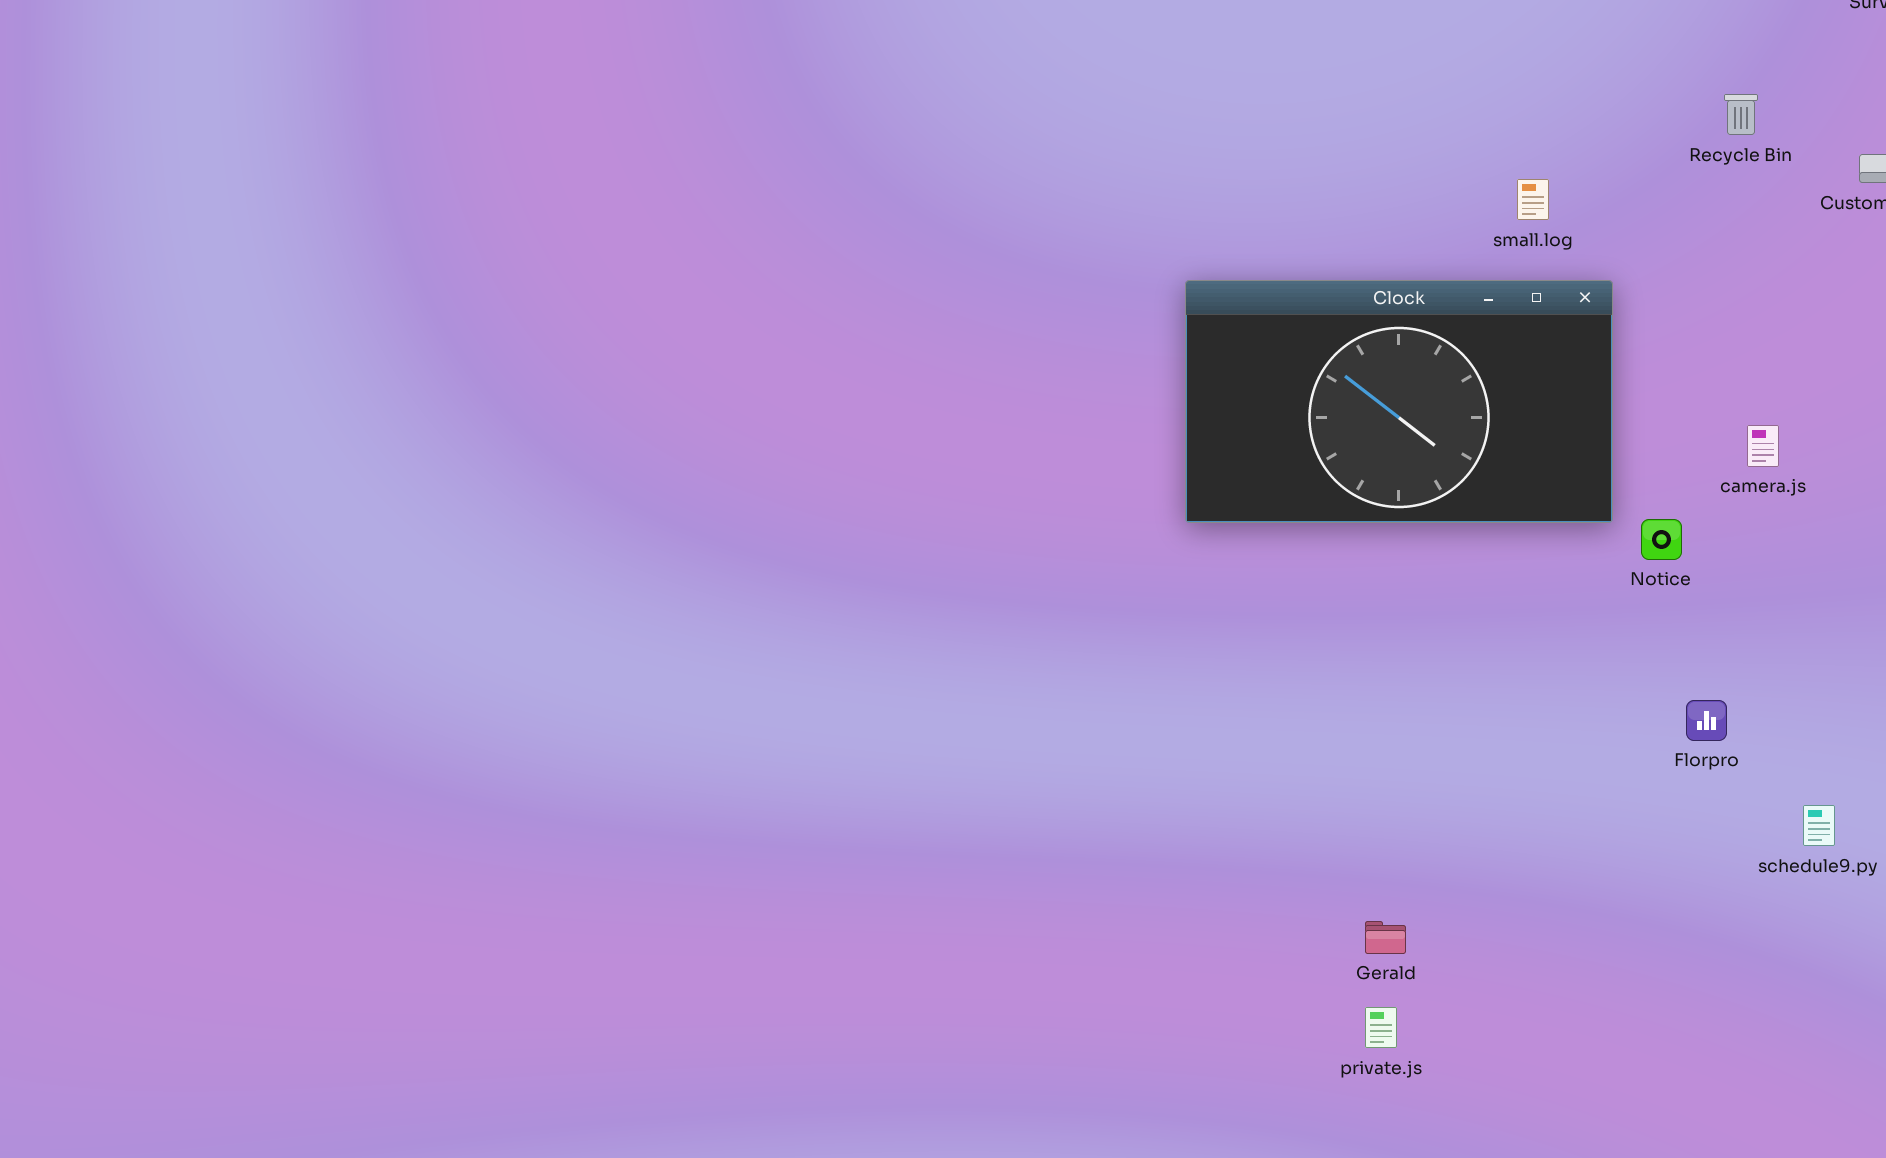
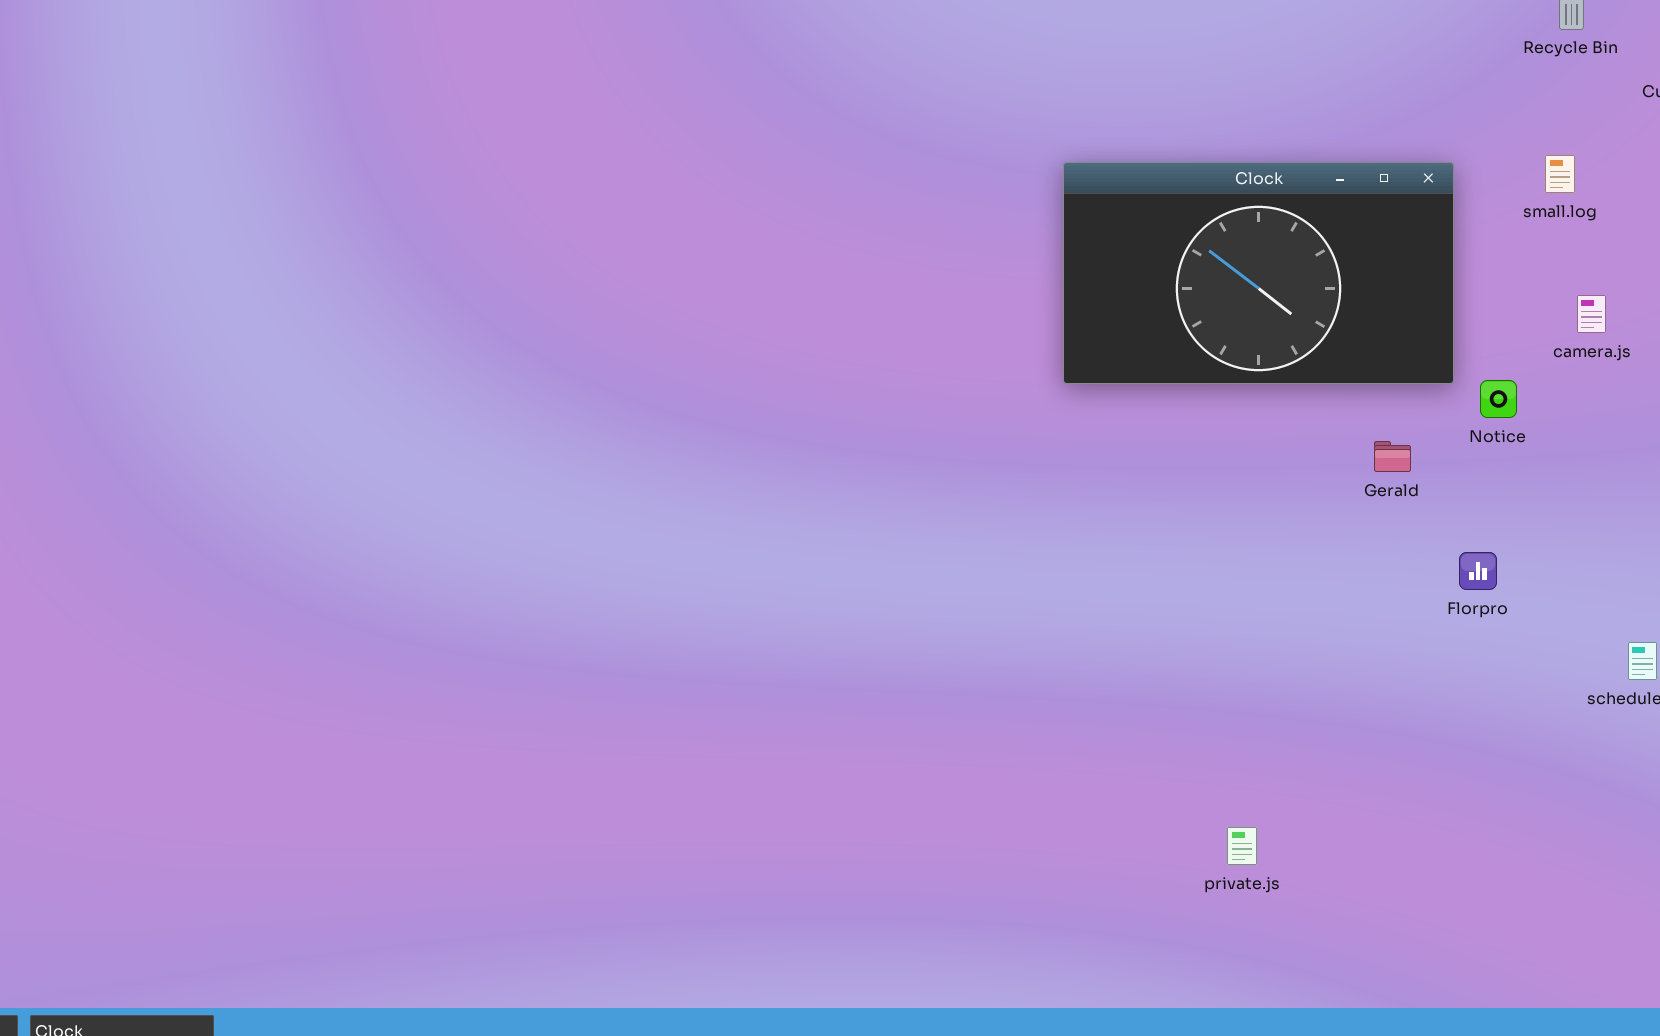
small.log: [1517,179,1549,220] -> [1545,155,1575,193], moved
Florpro: [1686,700,1727,741] -> [1459,552,1497,590], moved
Gerald: [1365,921,1406,954] -> [1374,441,1411,472], moved

